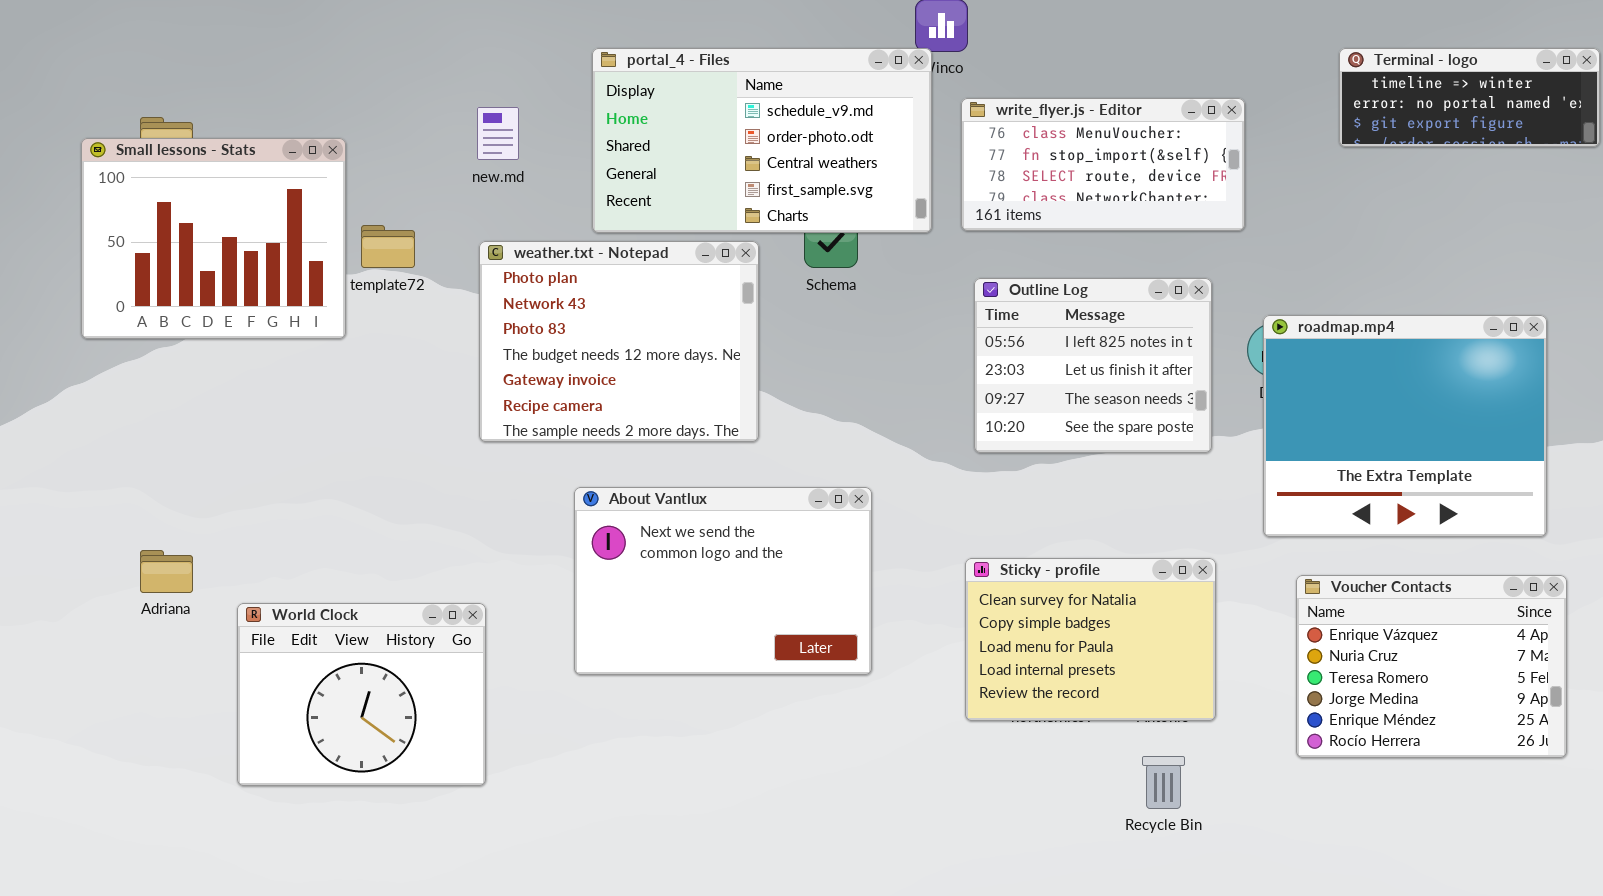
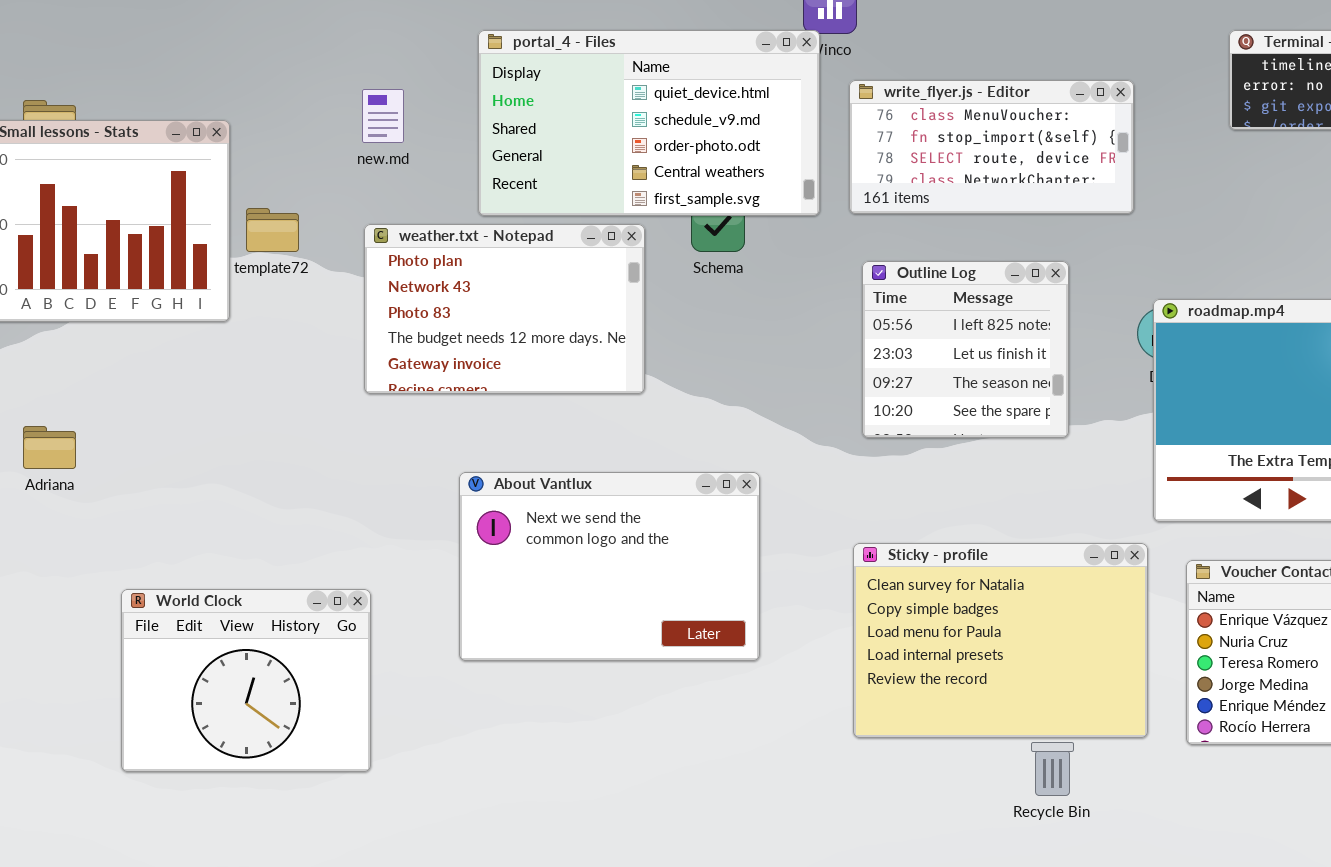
portal_4 - Files: [592,48,932,233] -> [478,30,820,216], scrolled up 1 row
weather.txt - Notepad: [479,241,759,442] -> [364,224,645,394], resized
Outline Log: [974,278,1212,453] -> [862,261,1069,438], resized
Adriana: [140,550,193,593] -> [23,426,76,469], moved
Sticky - profile: [965,558,1216,721] -> [853,543,1148,738], resized

